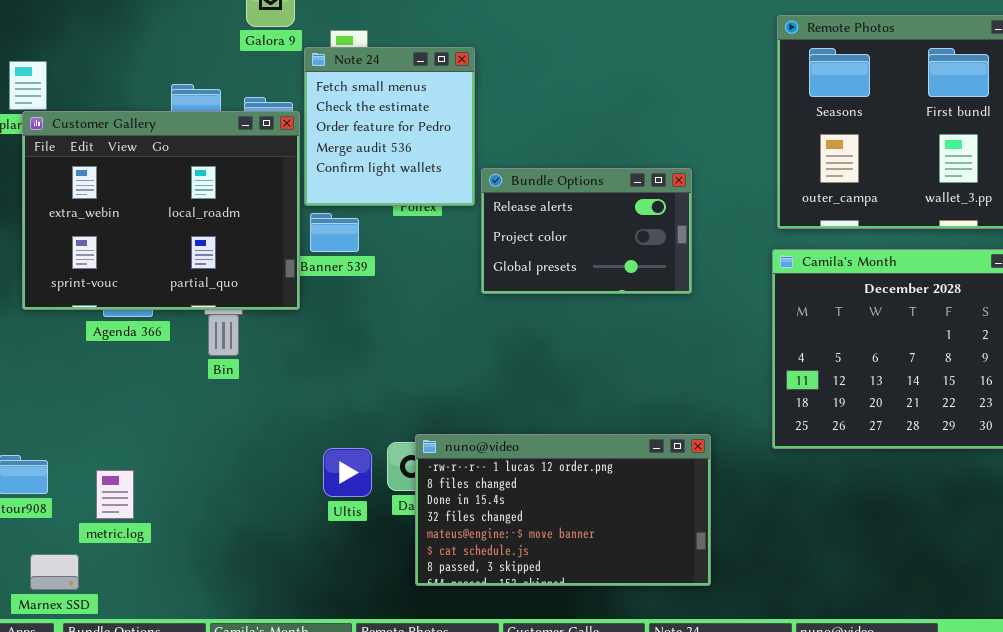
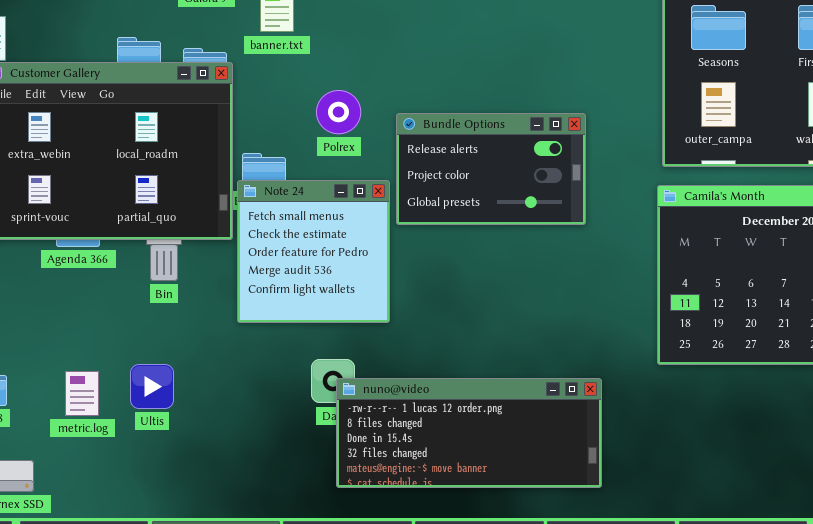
Note 24: [304,47,475,206] -> [237,180,390,323], moved
nuno@video: [415,434,711,586] -> [336,378,602,488], resized
Ultis: [323,448,372,497] -> [130,364,174,409], moved
metric.log: [96,470,134,519] -> [65,371,99,416], moved

